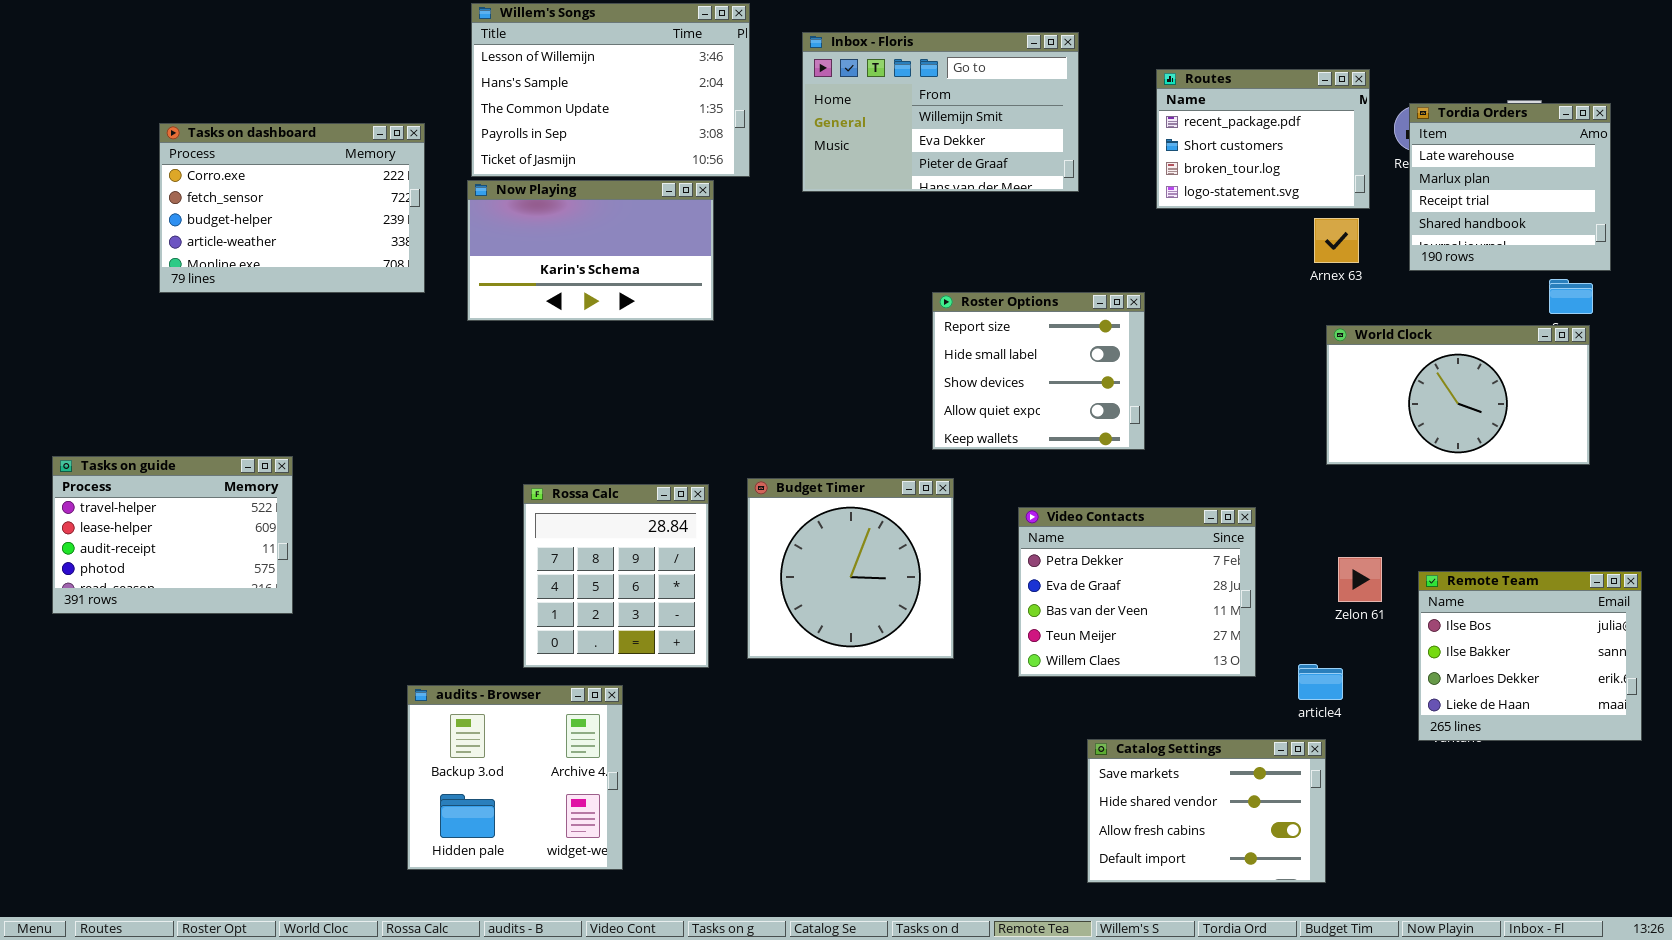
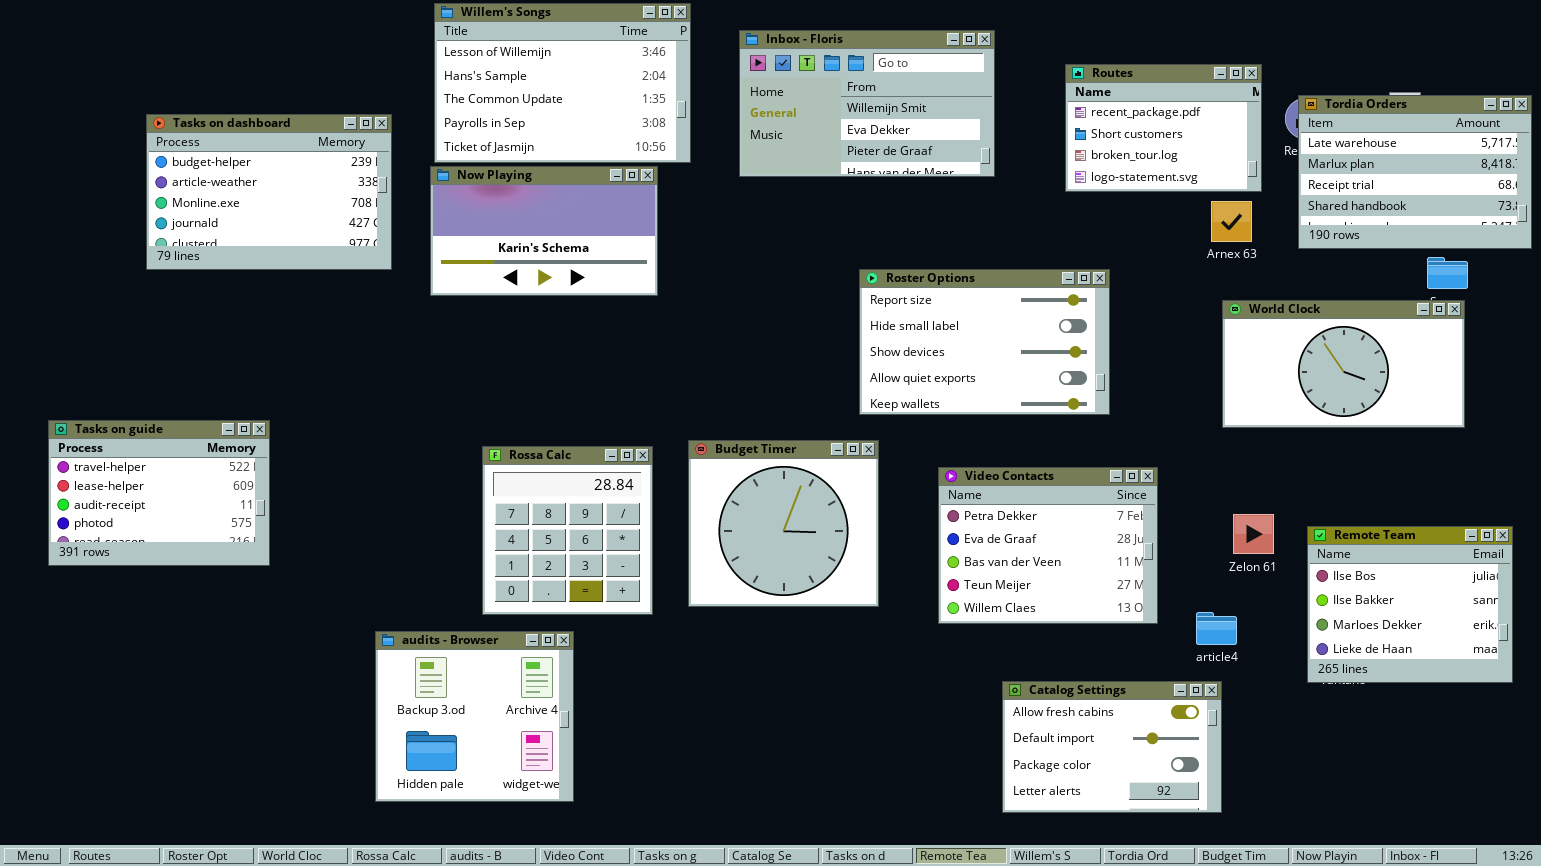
Tordia Orders: [1409,103,1611,271] -> [1298,95,1532,249], resized
Tasks on dashboard: [159,123,425,293] -> [146,114,392,270], scrolled down 2 rows
Roster Options: [932,292,1145,450] -> [859,269,1110,415], resized
Catalog Settings: [1087,739,1326,883] -> [1002,681,1222,813], scrolled down 2 rows

